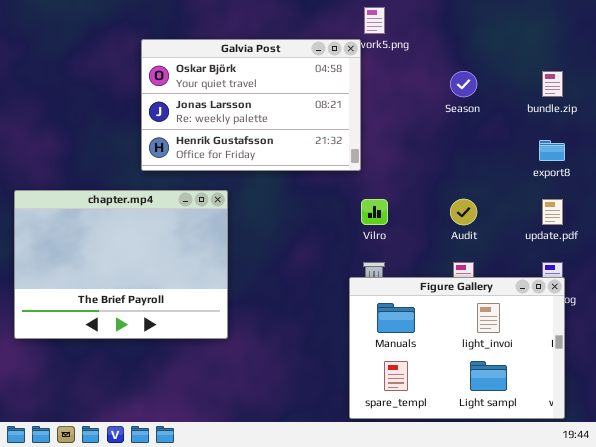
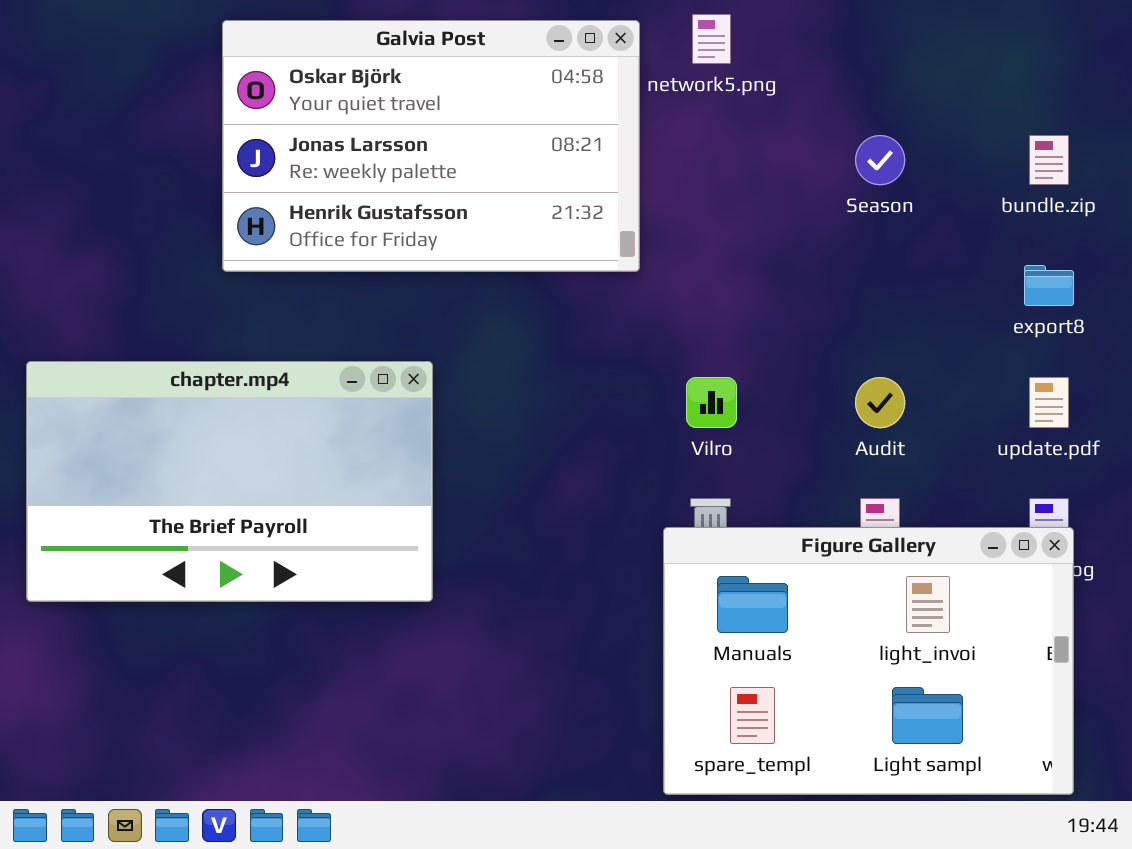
Galvia Post: [141,39,361,171] -> [222,20,640,272], moved
chapter.mp4: [14,190,228,339] -> [26,361,433,602], resized

